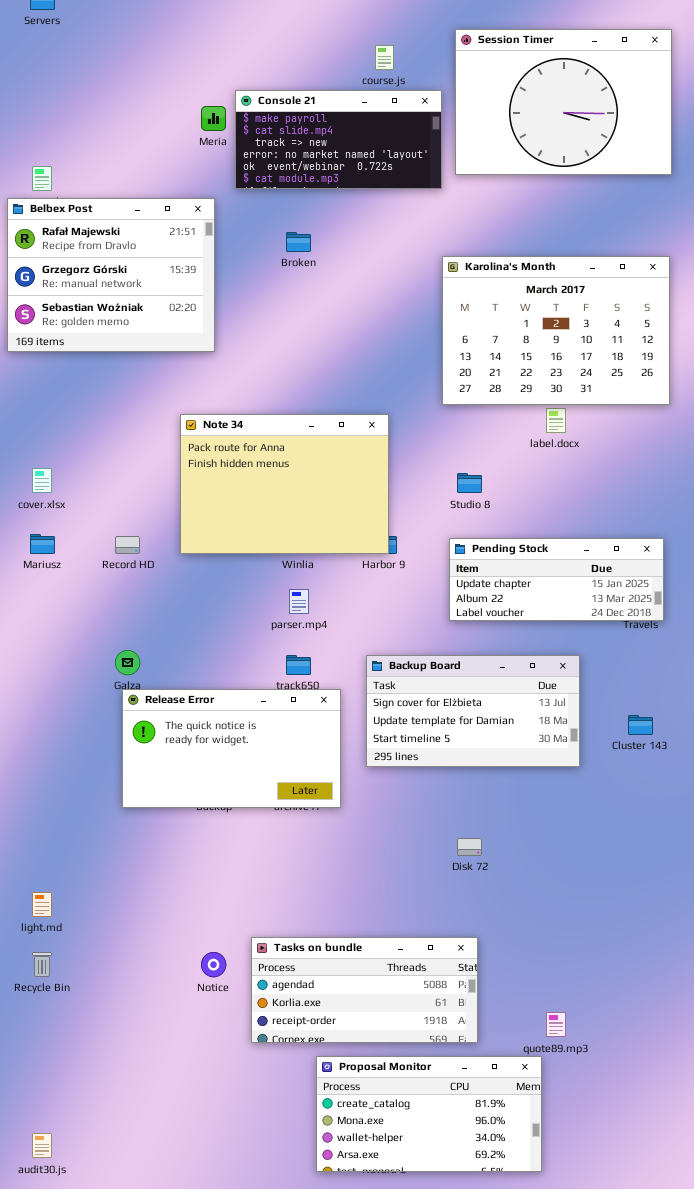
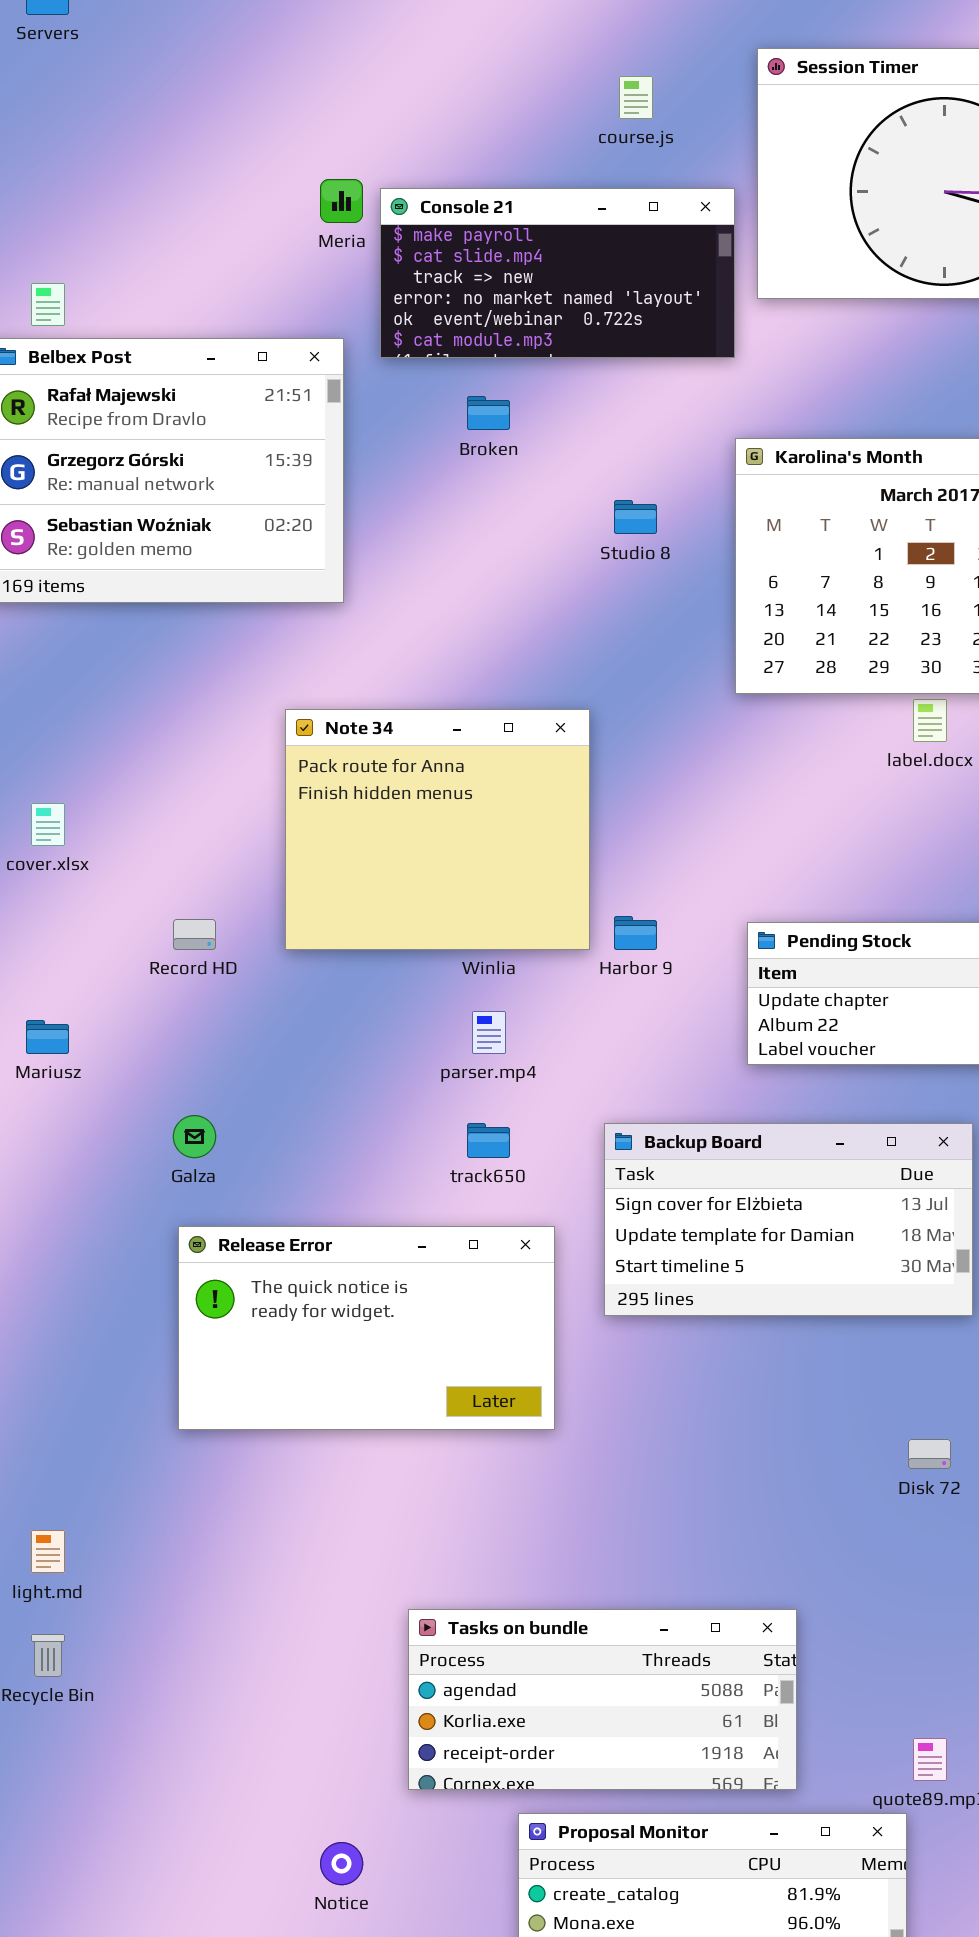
Console 21: [235,90,442,189] -> [380,188,735,358], moved
Note 34: [180,414,389,554] -> [285,709,590,950], resized
Studio 8: [457,473,482,493] -> [614,500,657,534], moved
Mariusz: [30,534,55,554] -> [26,1020,69,1054], moved
Release Error: [122,689,341,808] -> [178,1226,555,1430], moved
Disk 72: [457,838,482,856] -> [908,1439,951,1469], moved
Notice: [201,952,226,977] -> [320,1842,363,1885], moved

